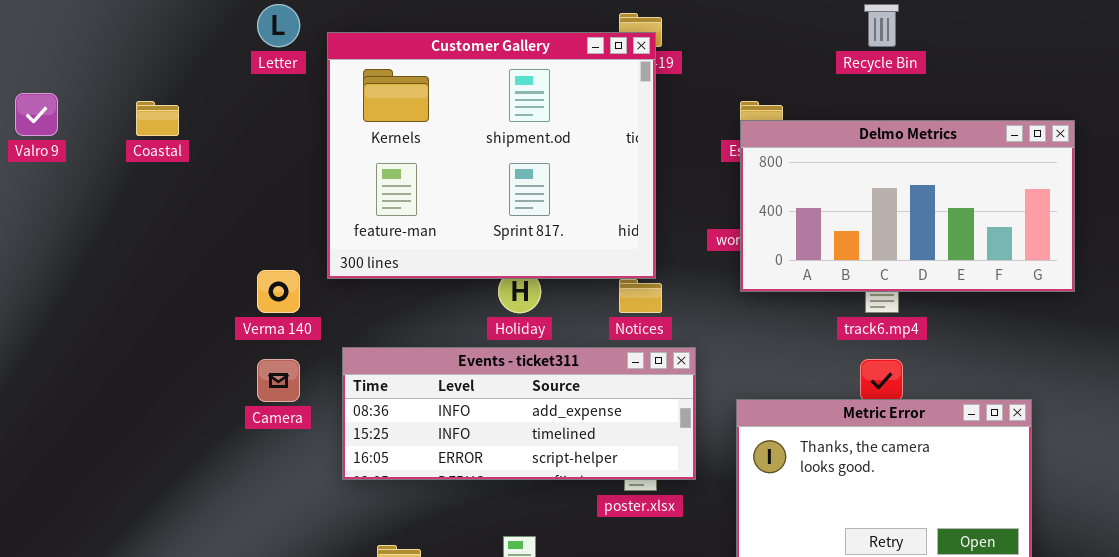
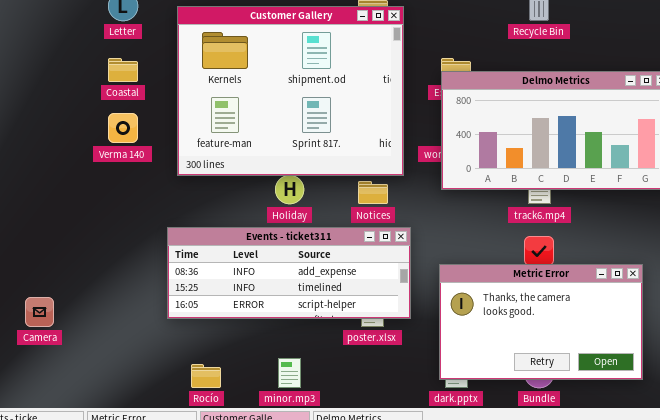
Customer Gallery: [327,32,656,279] -> [177,6,404,176], moved
Coastal: [136,101,179,136] -> [108,58,138,82], moved
Verma 140: [257,270,300,313] -> [108,113,138,143], moved
Camera: [257,359,300,402] -> [25,297,54,327], moved

